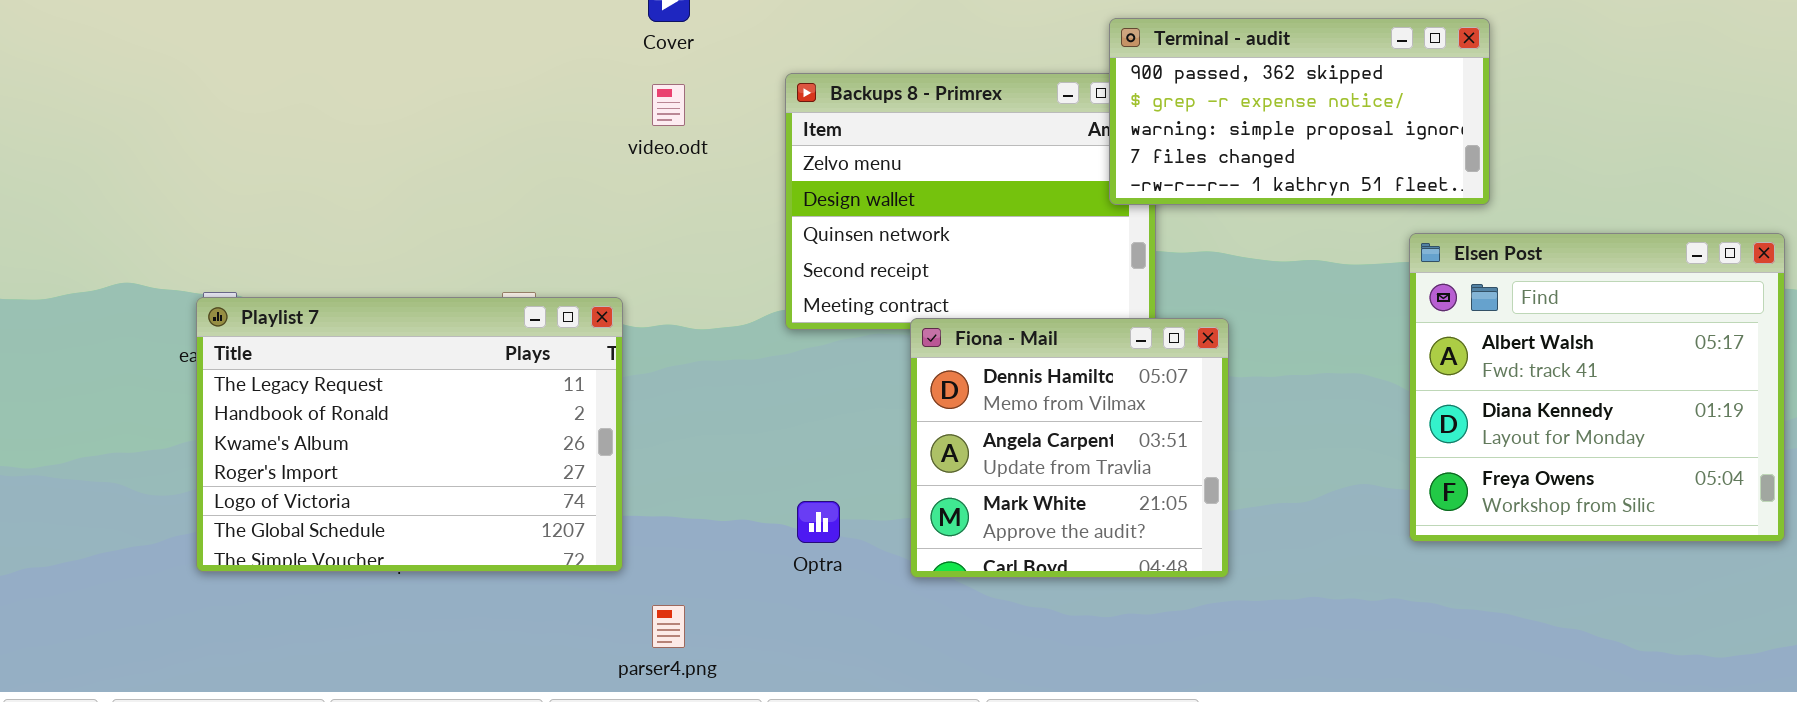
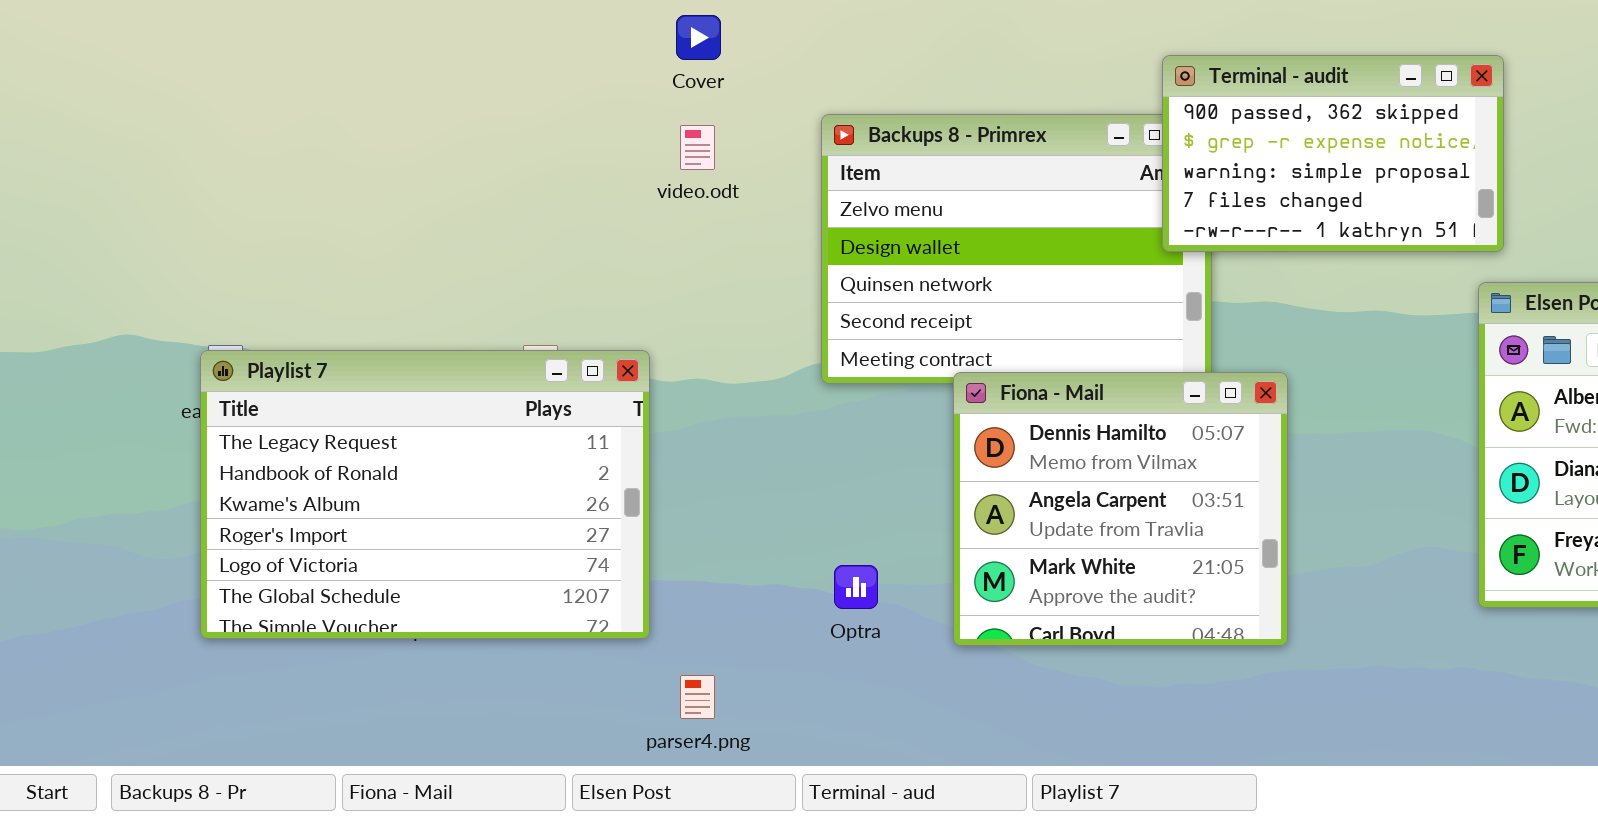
Terminal - audit: [1109,18,1490,205] -> [1162,55,1504,252], resized

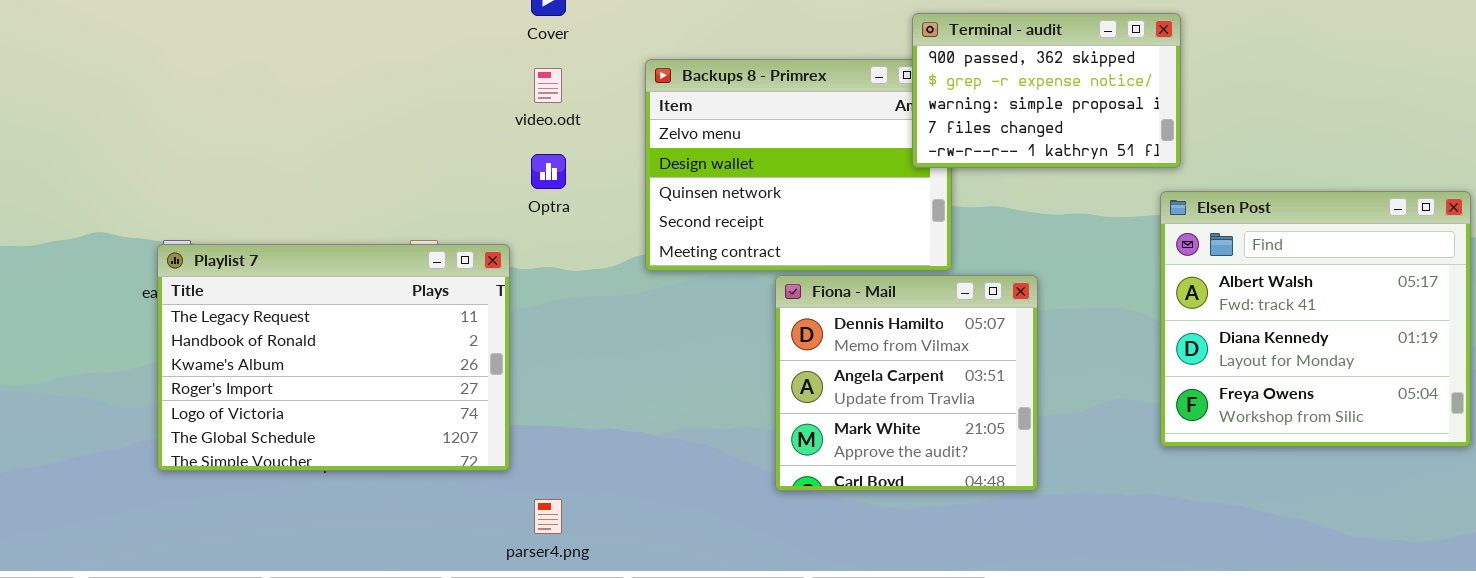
Fiona - Mail: [953,372,1288,646] -> [775,275,1038,491], moved
Optra: [834,565,878,609] -> [531,154,566,189], moved

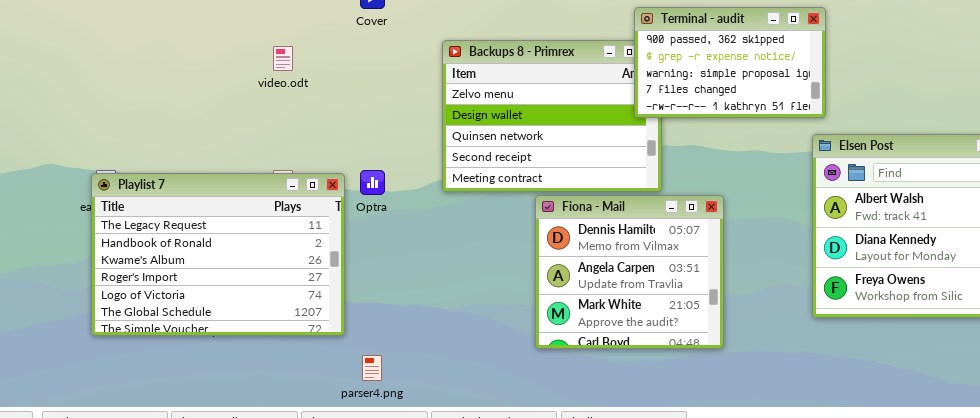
video.odt: [534,68,562,103] -> [273,46,293,71], moved
Optra: [531,154,566,189] -> [360,170,385,195], moved

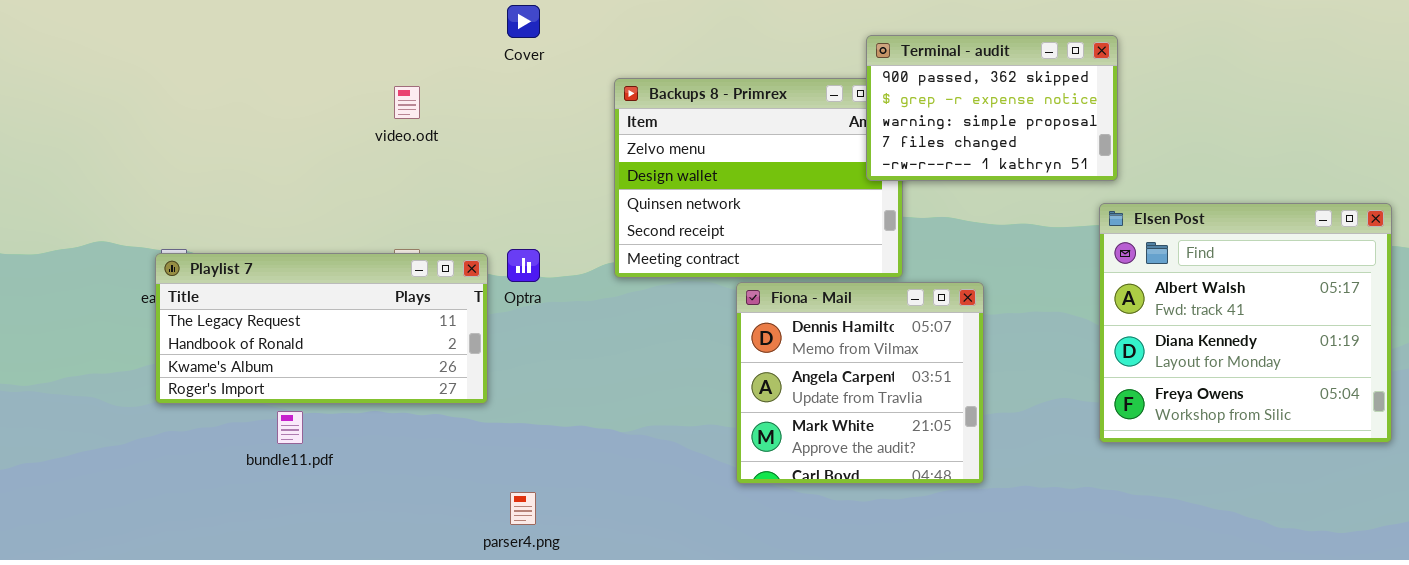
Playlist 7: [91,173,345,336] -> [155,253,488,404], resized

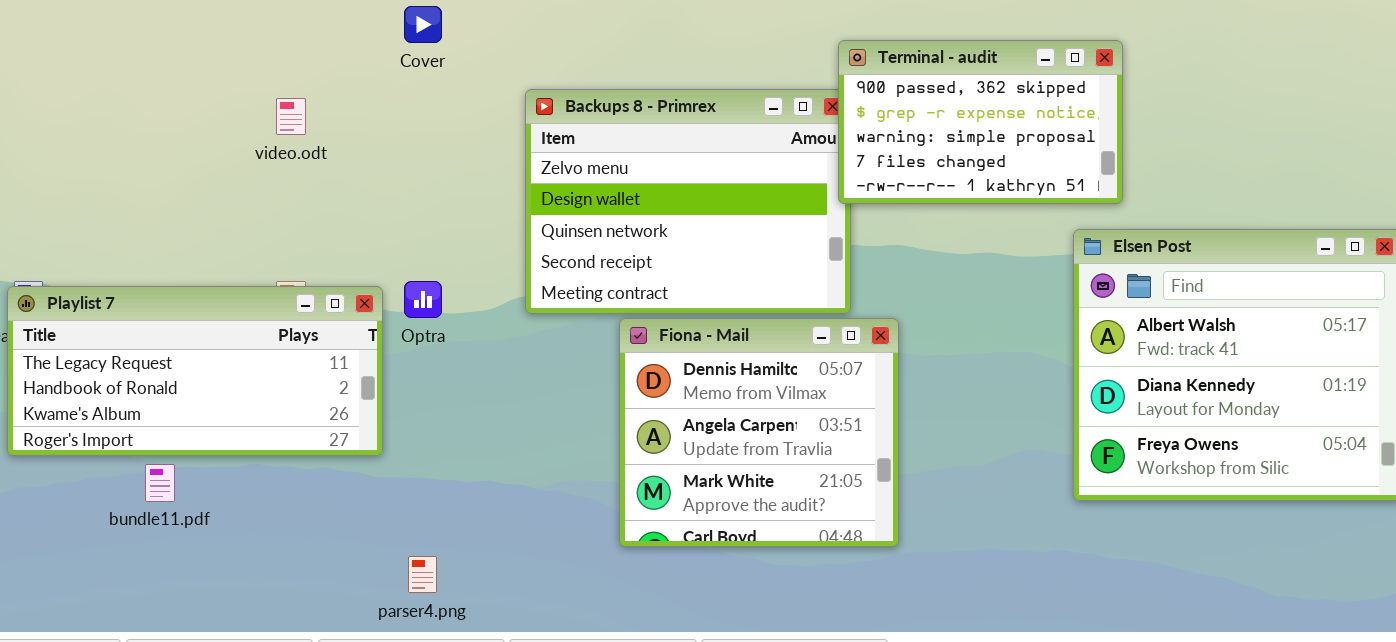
Terminal - audit: [866,35,1118,181] -> [838,40,1123,204], moved
Fiona - Mail: [736,282,984,484] -> [619,318,899,547], moved

